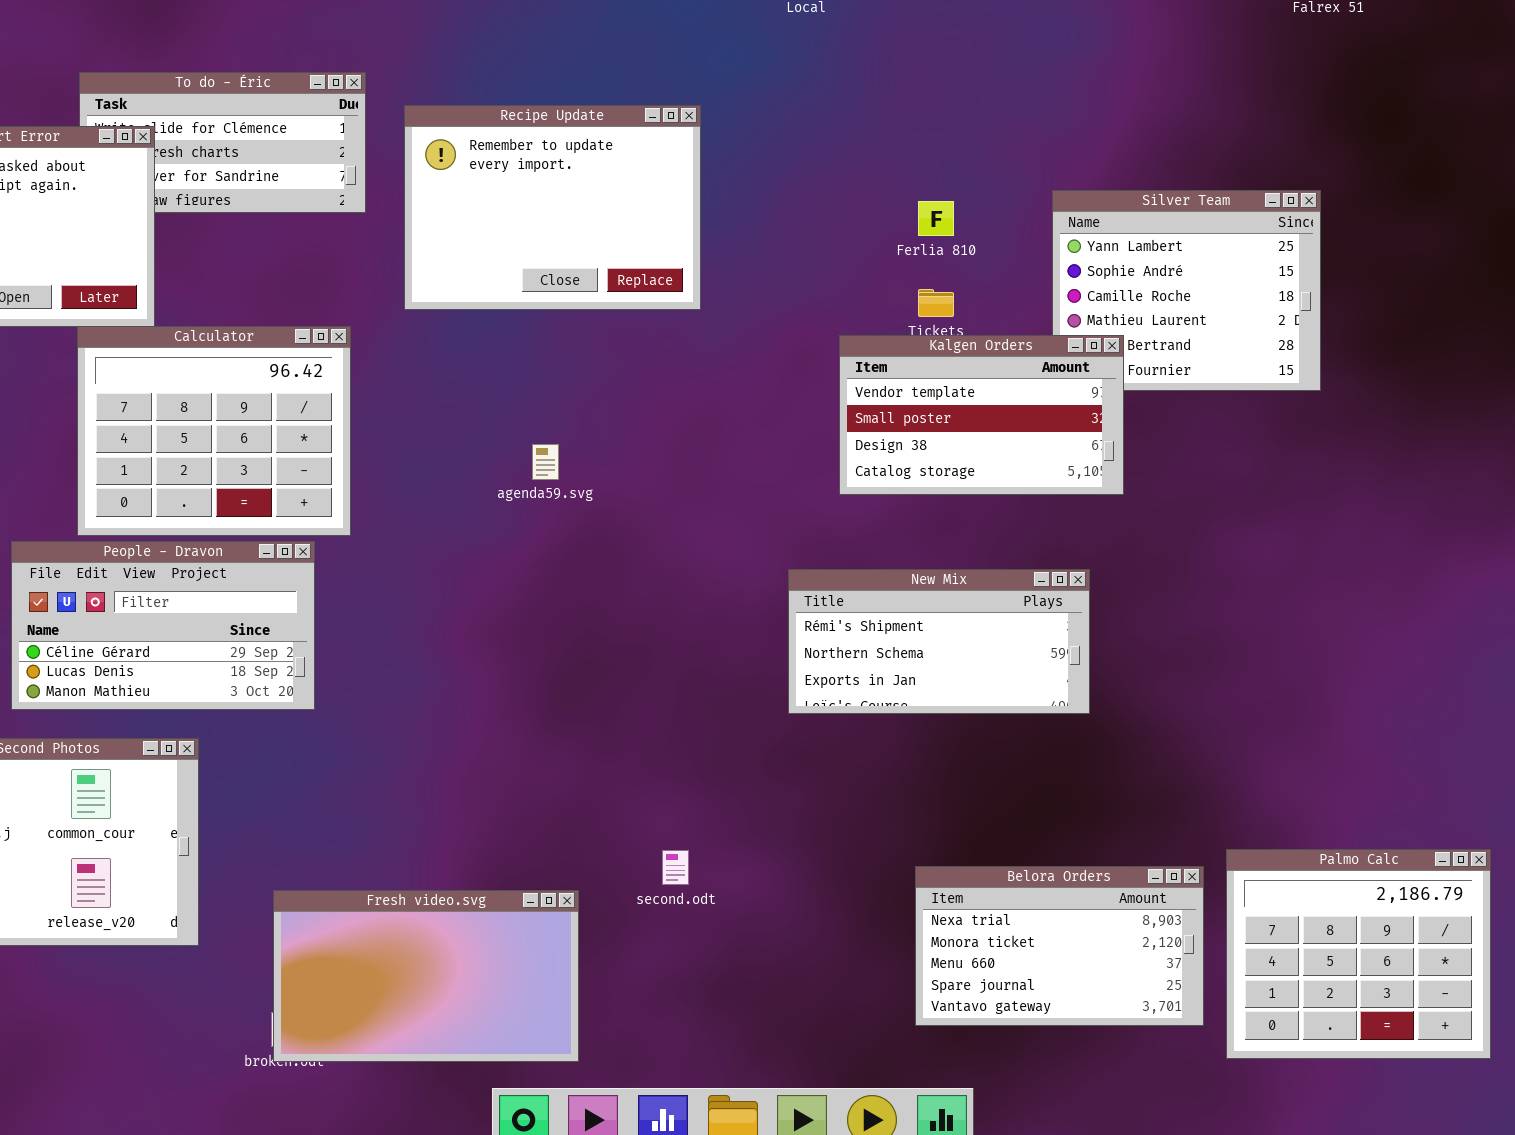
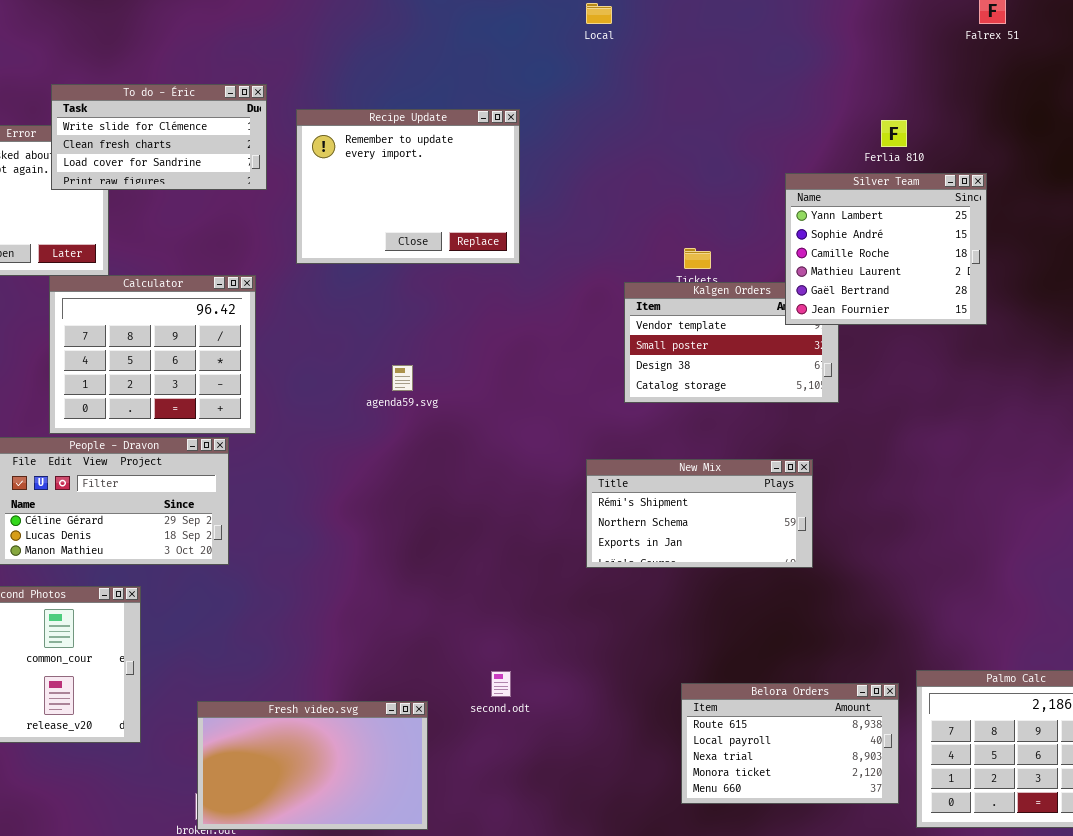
To do - Éric: [79,72,366,213] -> [51,84,267,190], raised
Silver Team: [1052,190,1321,391] -> [785,173,987,325], raised
Ferlia 810: [918,201,954,236] -> [881,120,907,147], moved
Belora Orders: [915,866,1204,1026] -> [681,683,899,804], scrolled up 2 rows

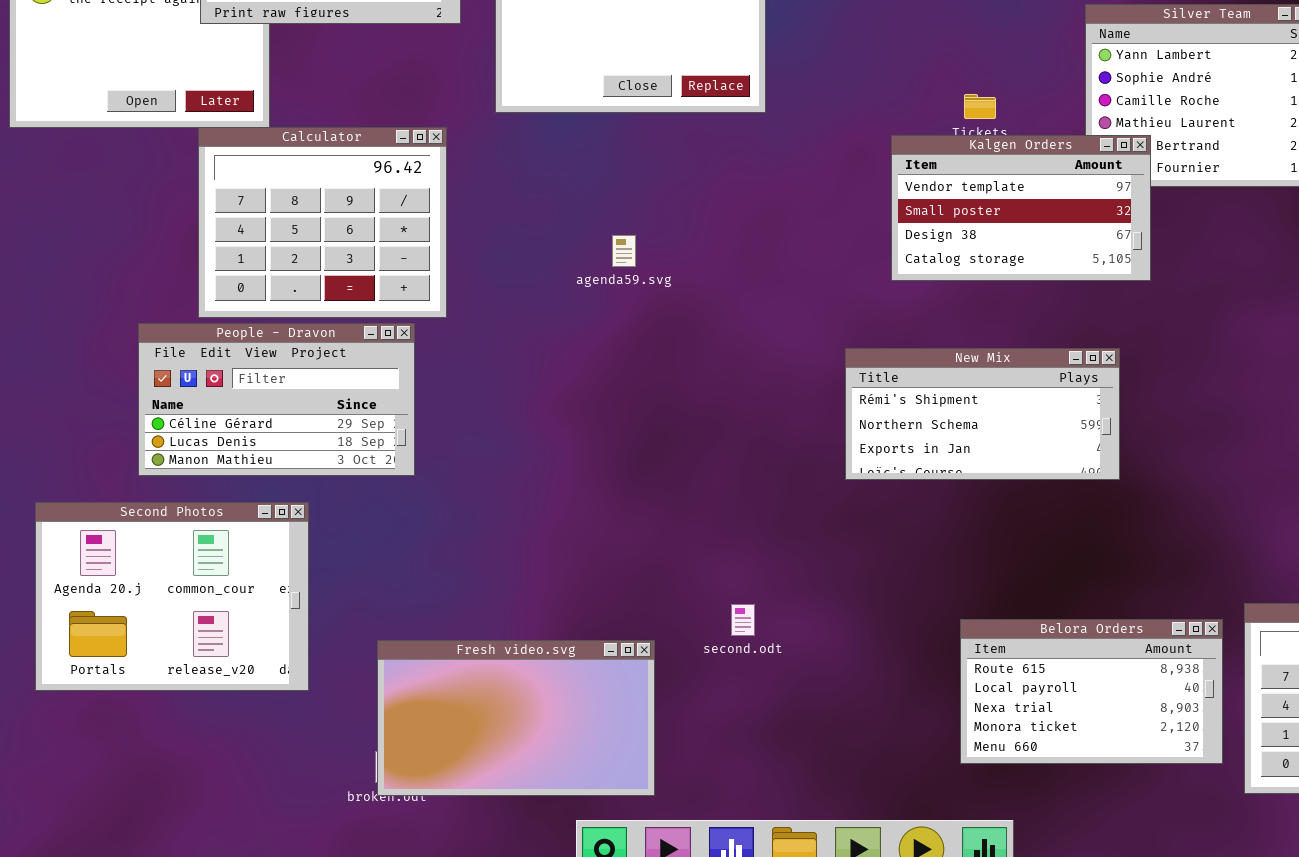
Kalgen Orders: [624,282,839,403] -> [891,135,1151,281], raised

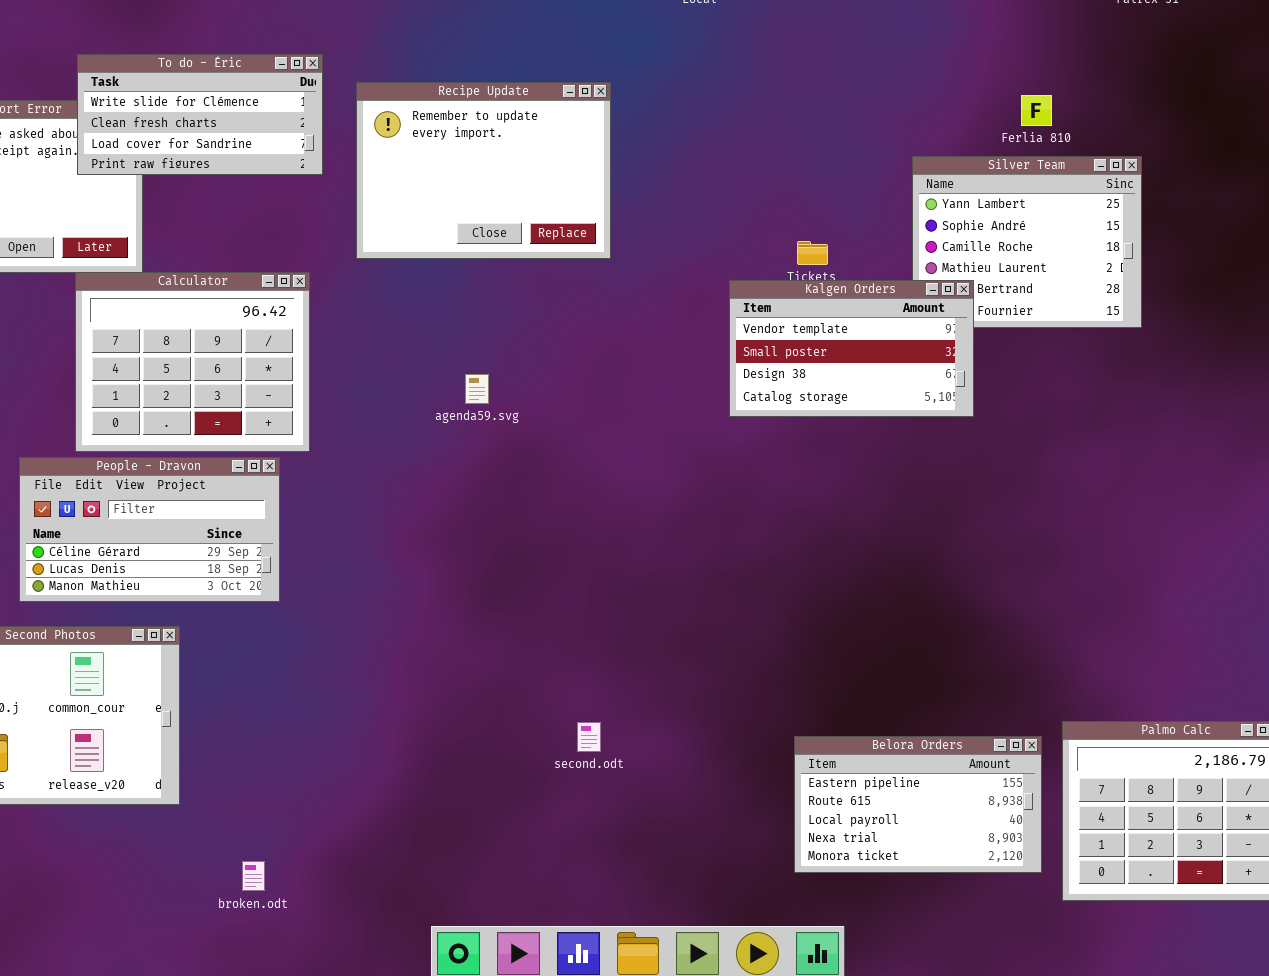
New Mix: [845,348,1120,480] -> none, closed
Belora Orders: [960,619,1223,764] -> [794,736,1042,873], scrolled up 1 row
Fresh video.svg: [377,640,655,796] -> none, closed

